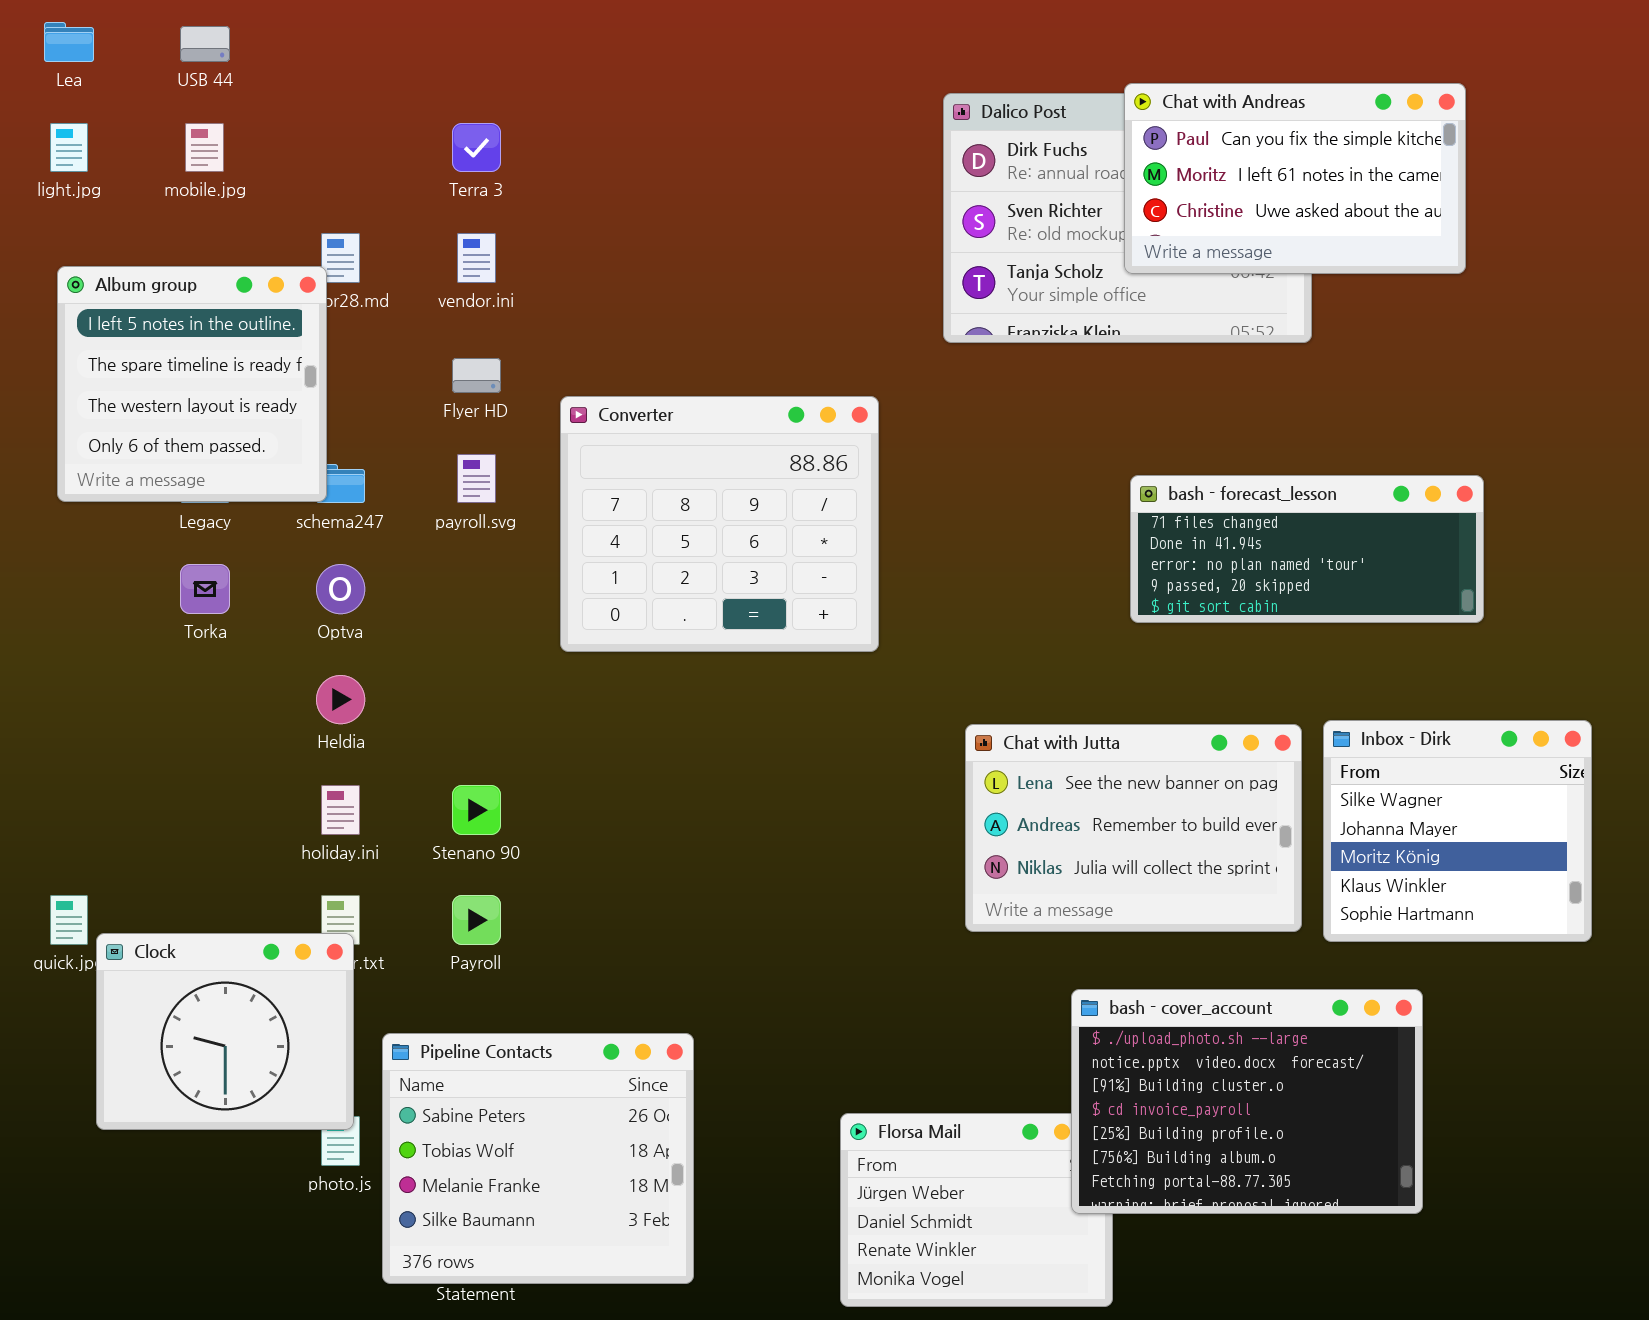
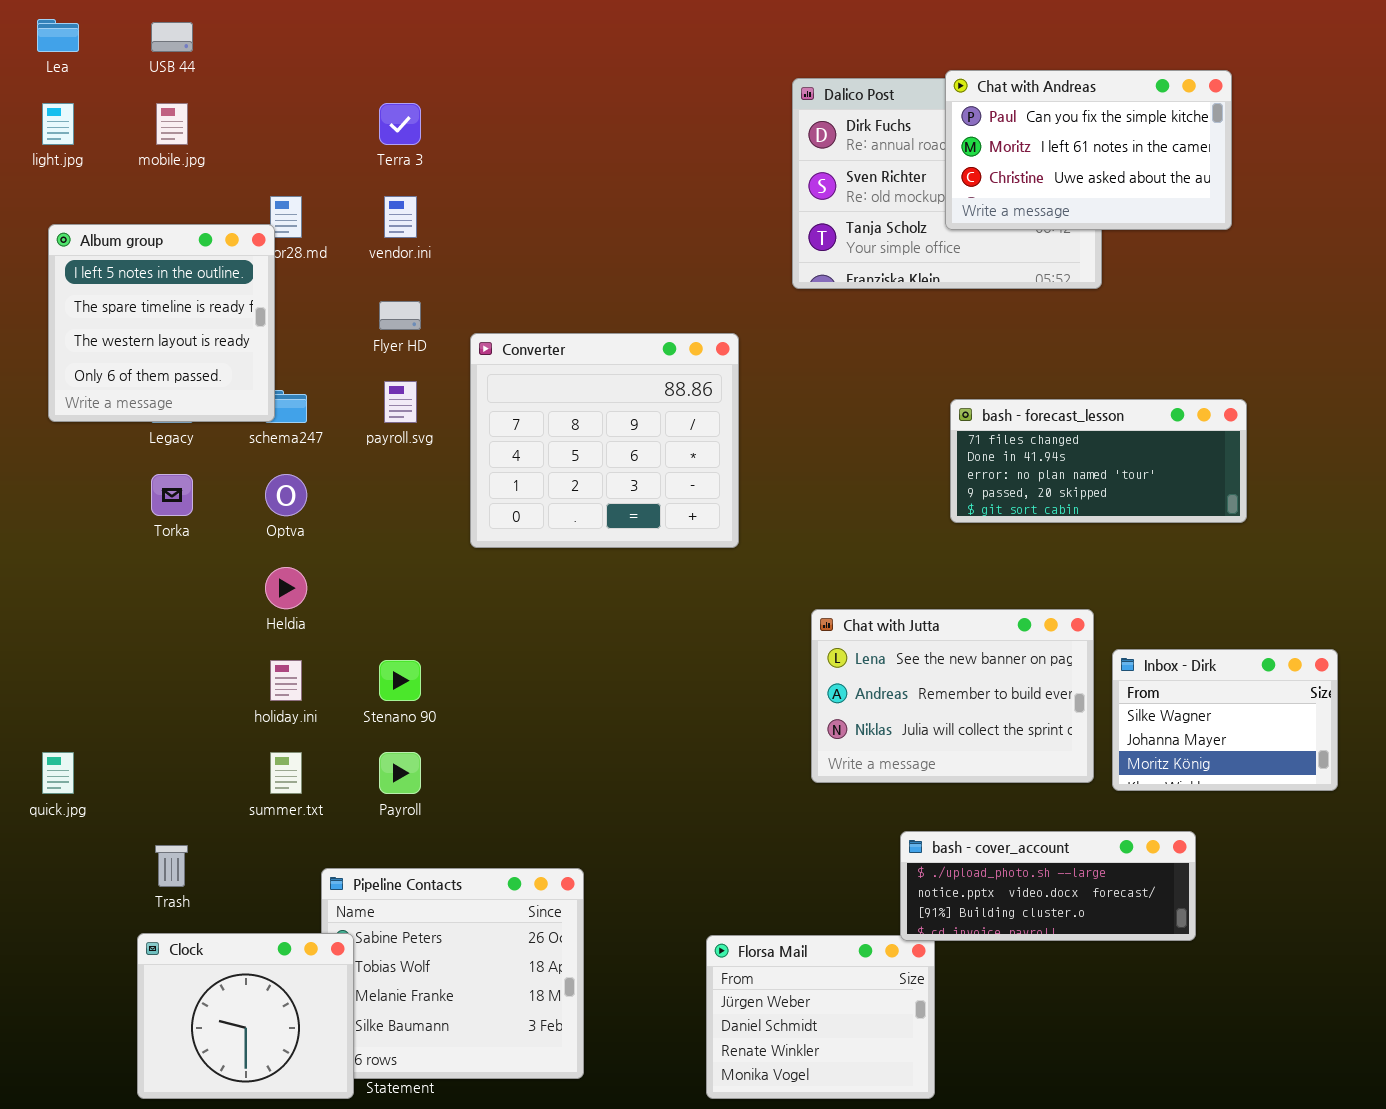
Inbox - Dirk: [1323,720,1592,942] -> [1112,649,1338,791], resized
Clock: [96,933,354,1130] -> [137,933,354,1099], moved
bash - cover_account: [1071,989,1423,1214] -> [900,831,1196,941], resized

